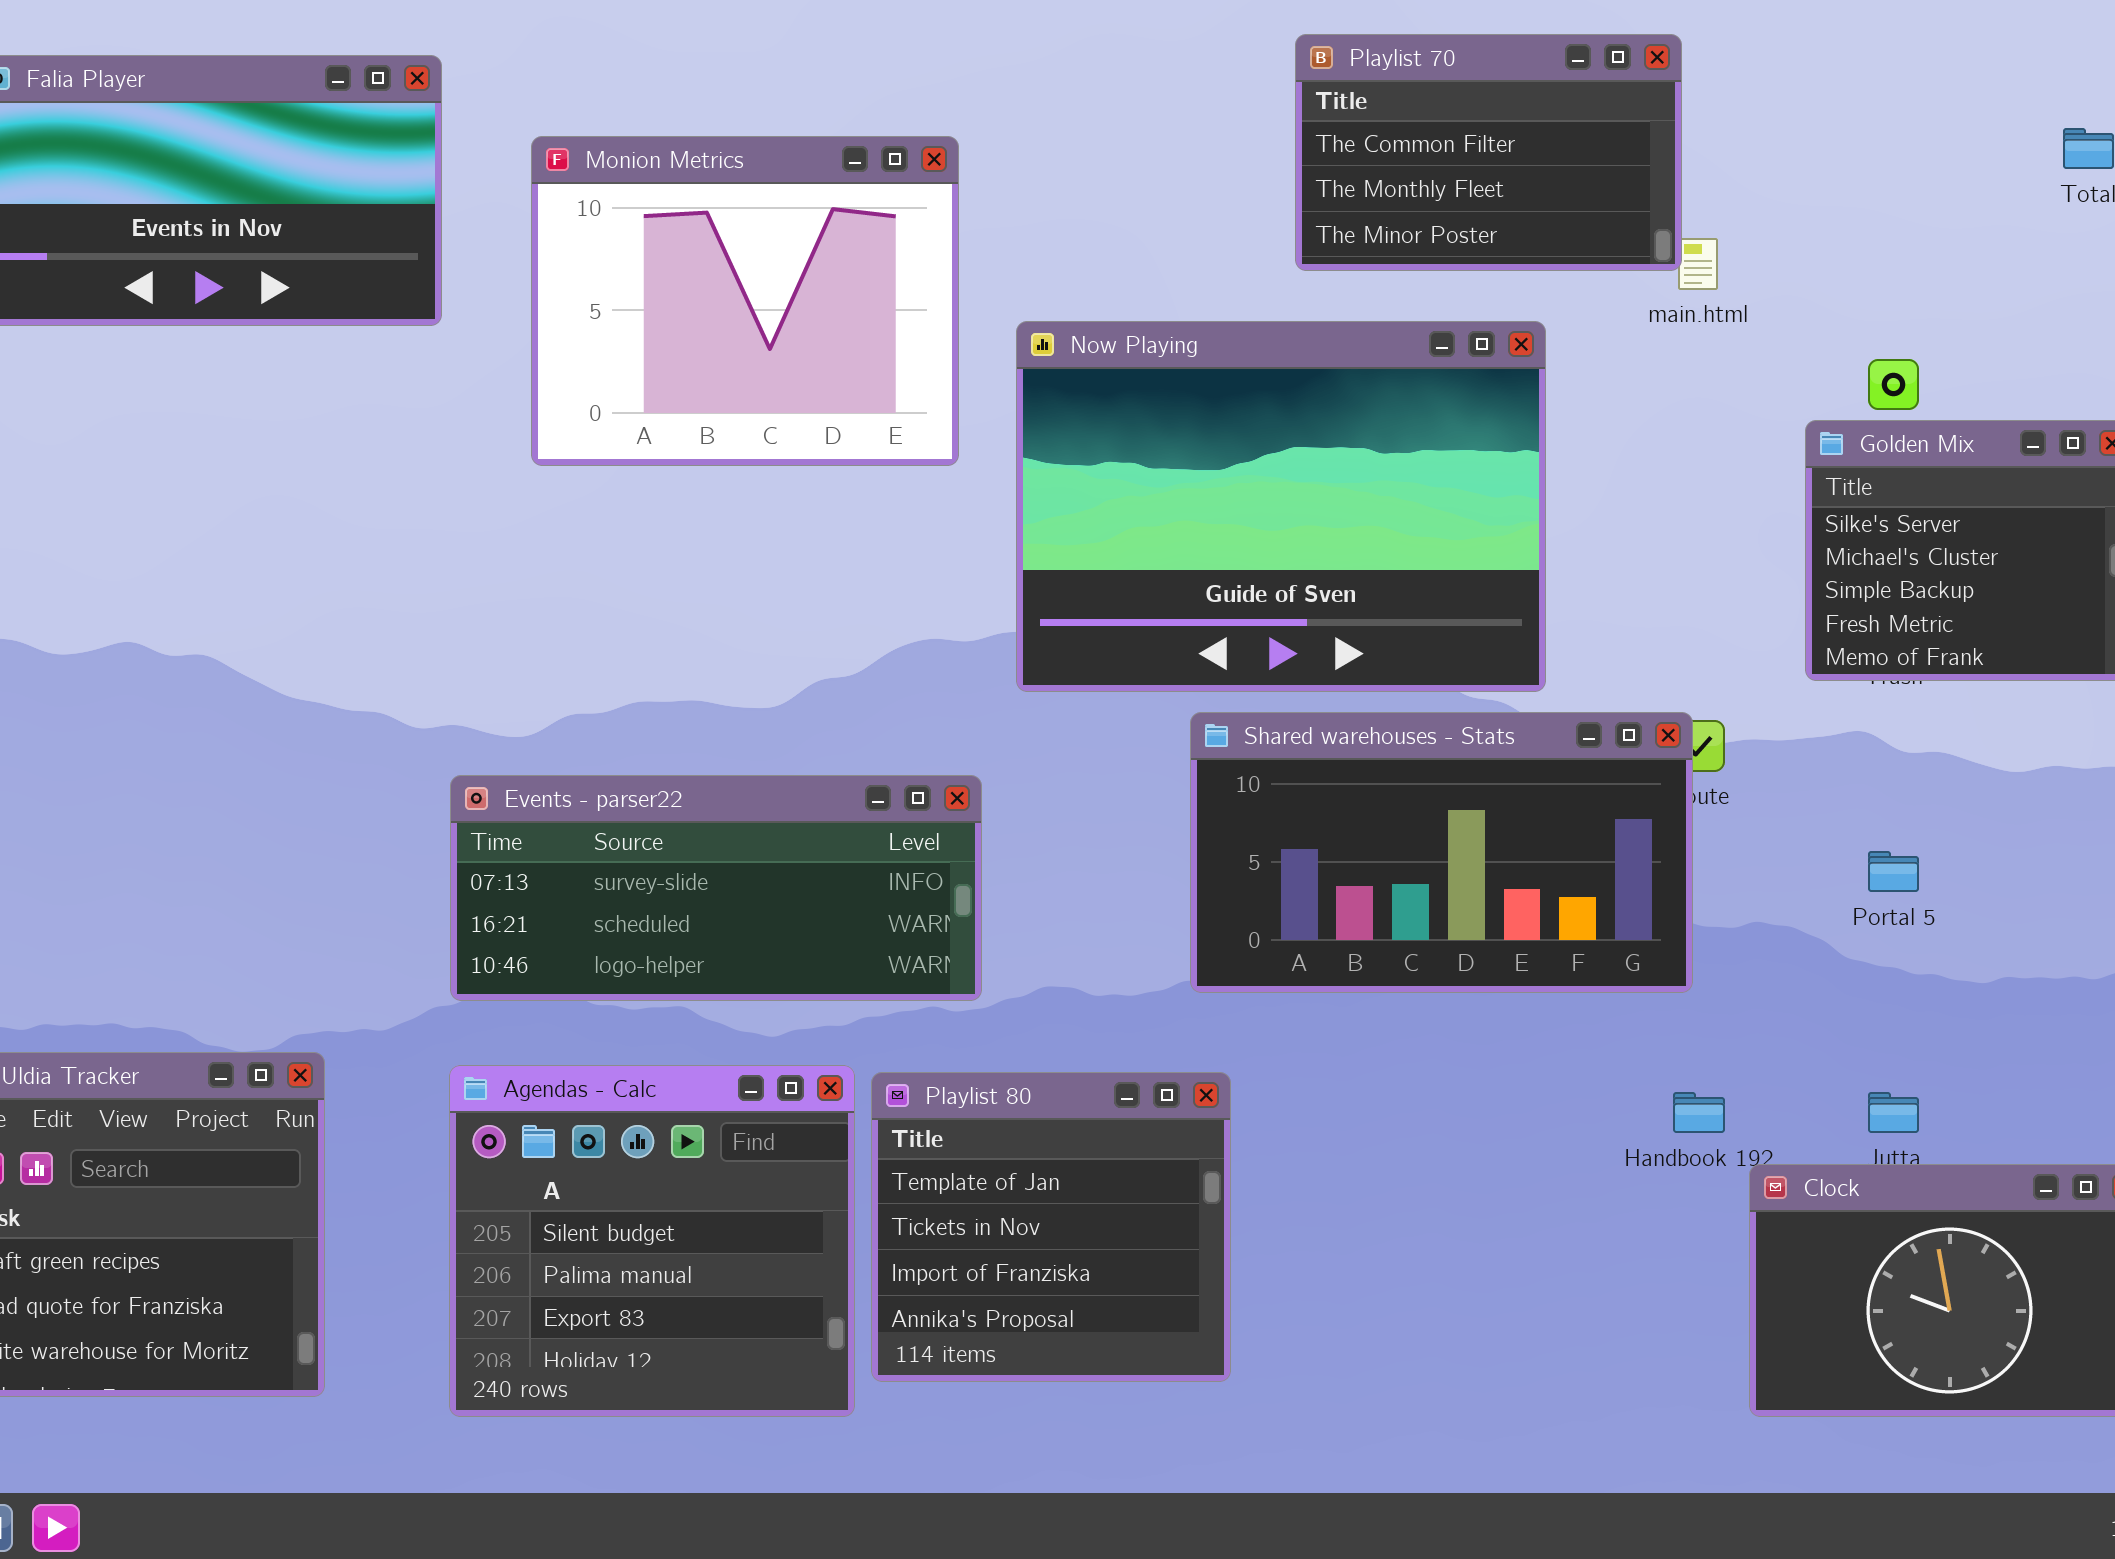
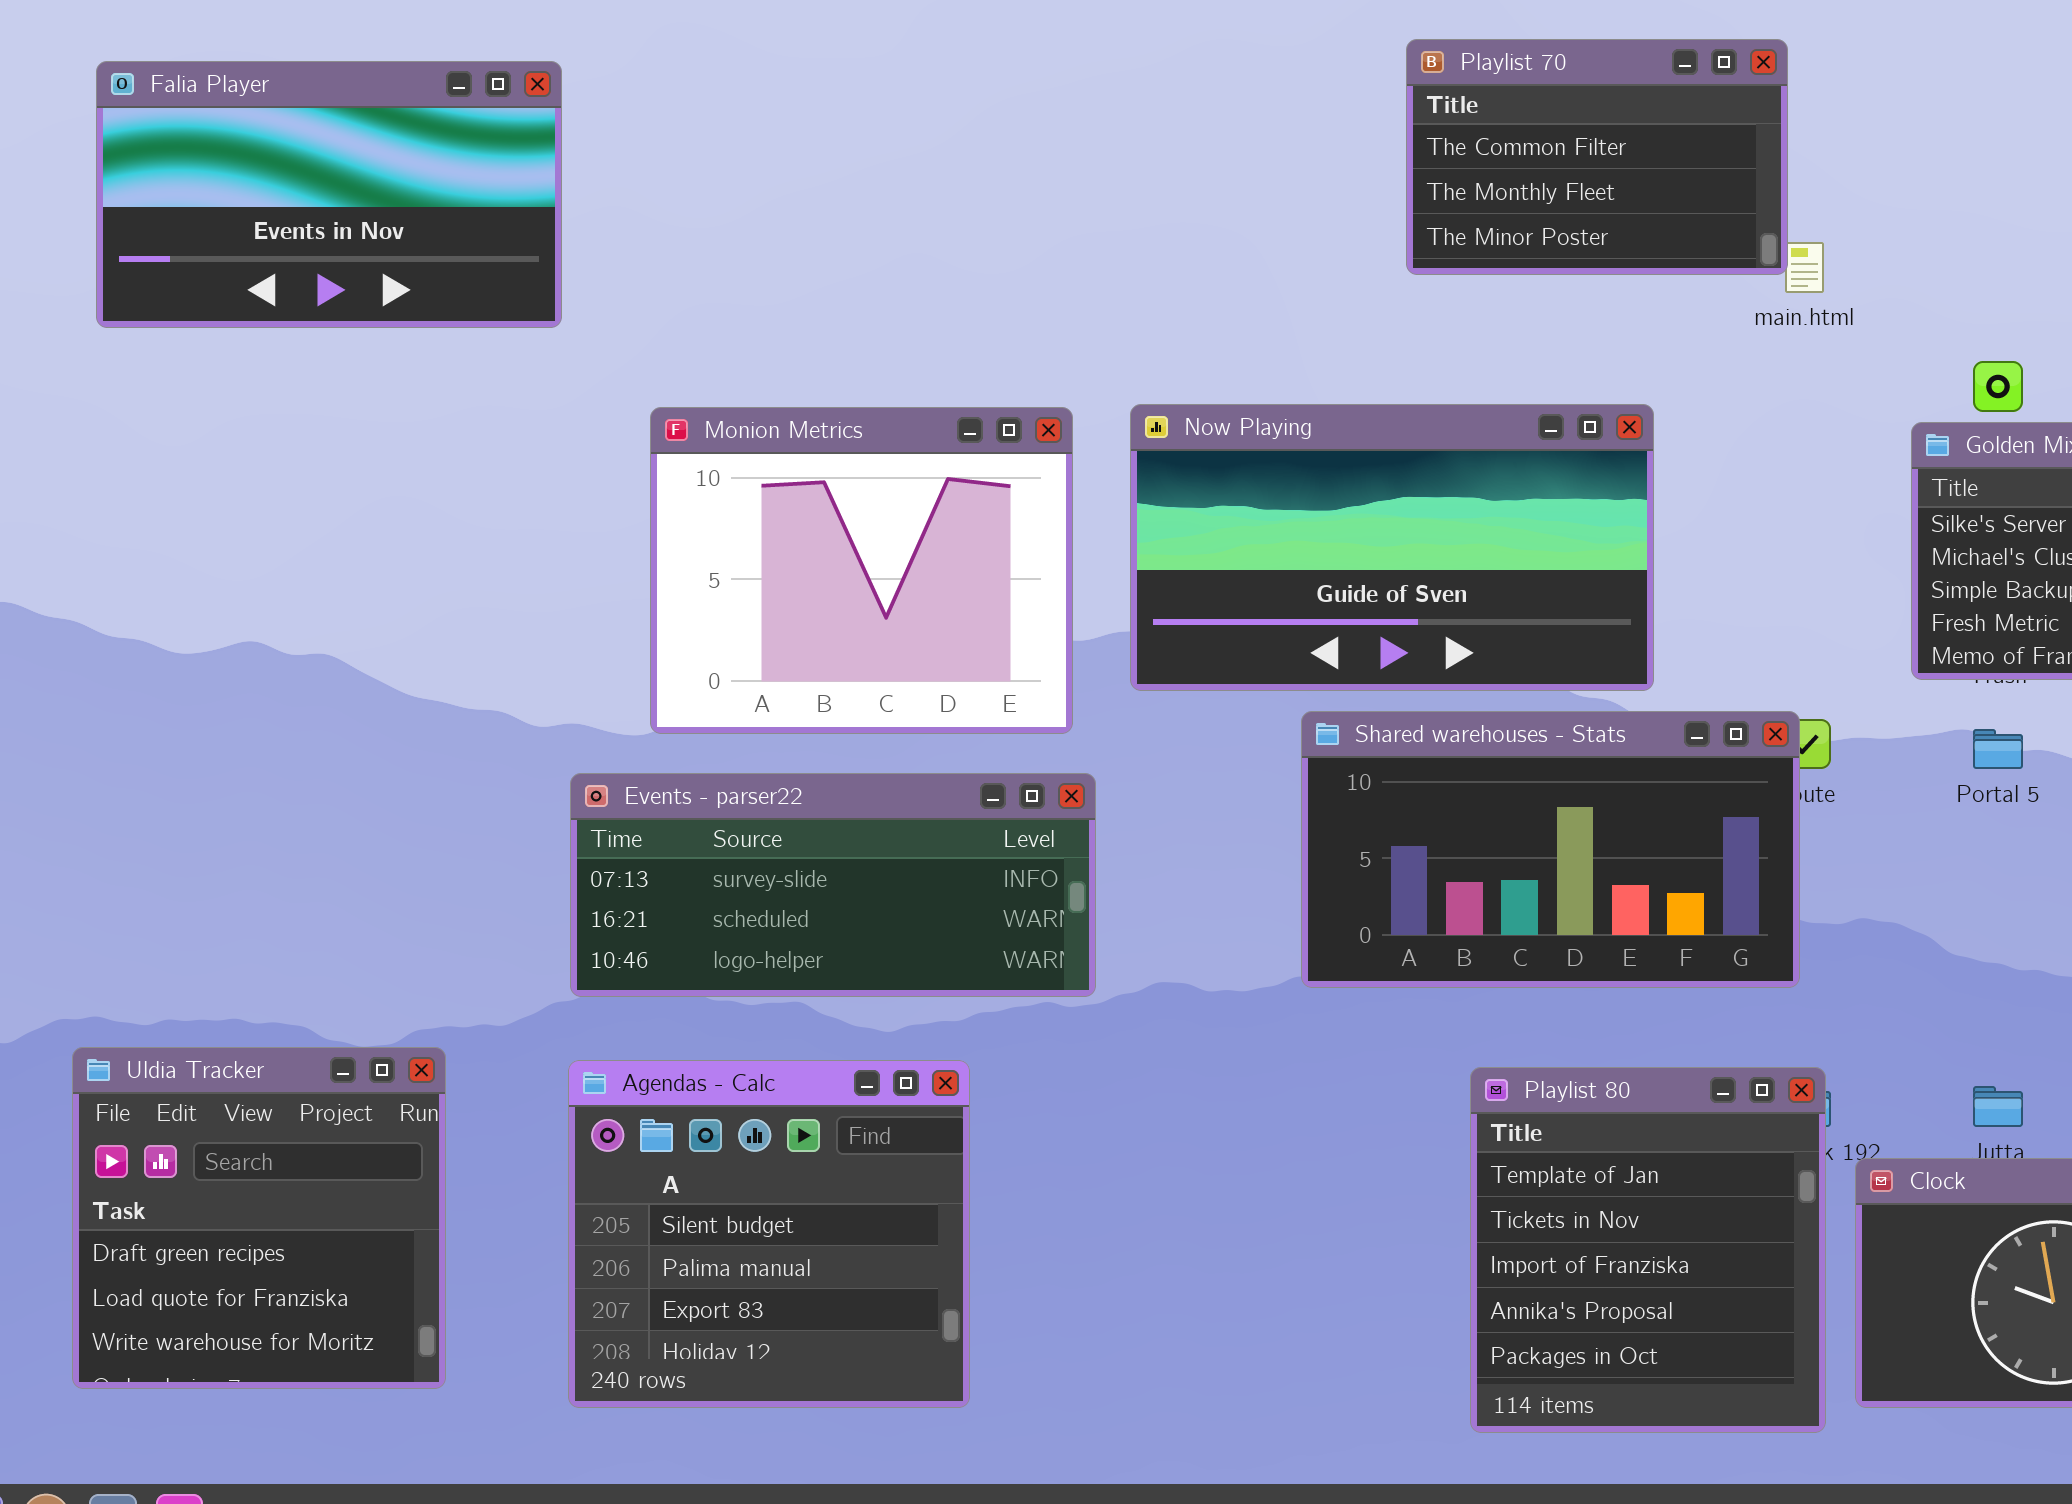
Monion Metrics: [531,136,959,466] -> [650,407,1073,734], moved
Now Playing: [1016,321,1546,692] -> [1130,404,1654,691], resized
Portal 5: [1868,851,1919,892] -> [1973,729,2023,769], moved
Playlist 80: [871,1072,1231,1382] -> [1470,1067,1826,1433], moved, resized

